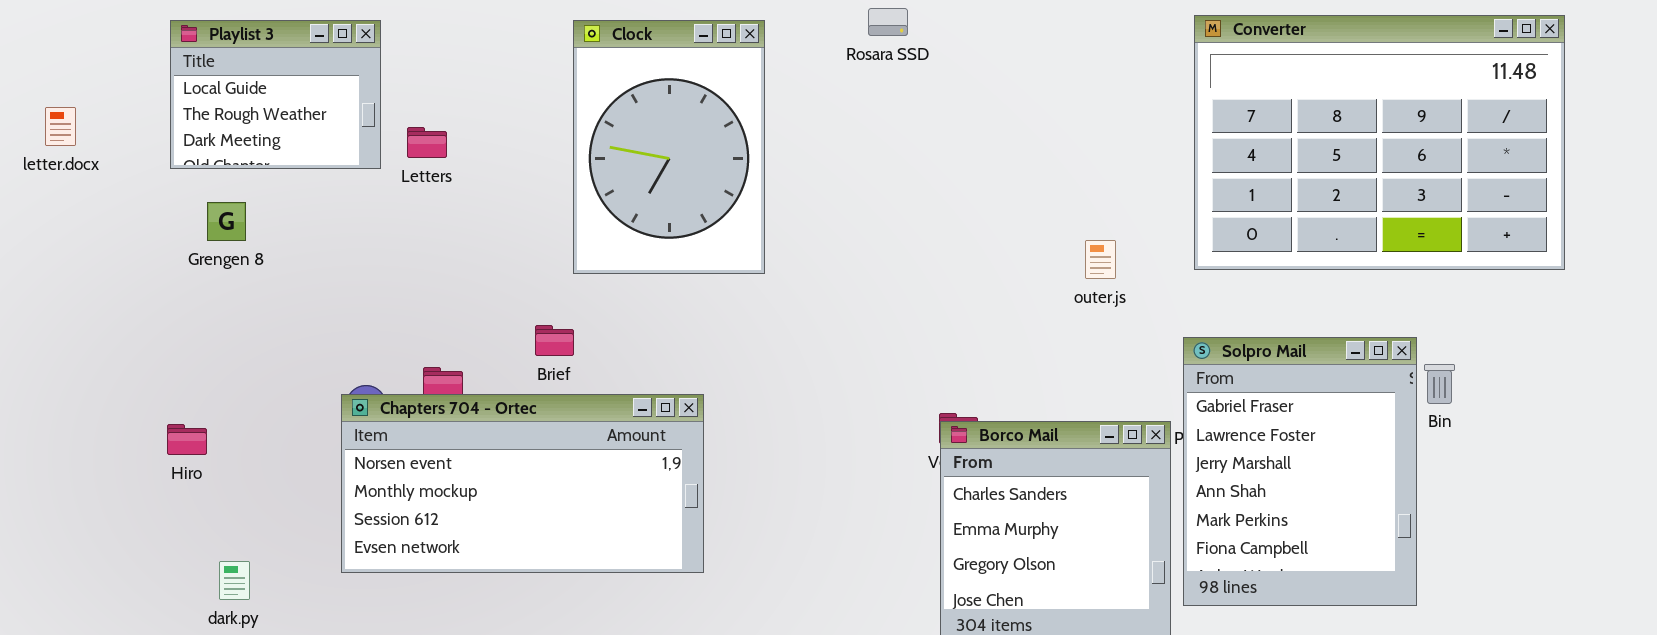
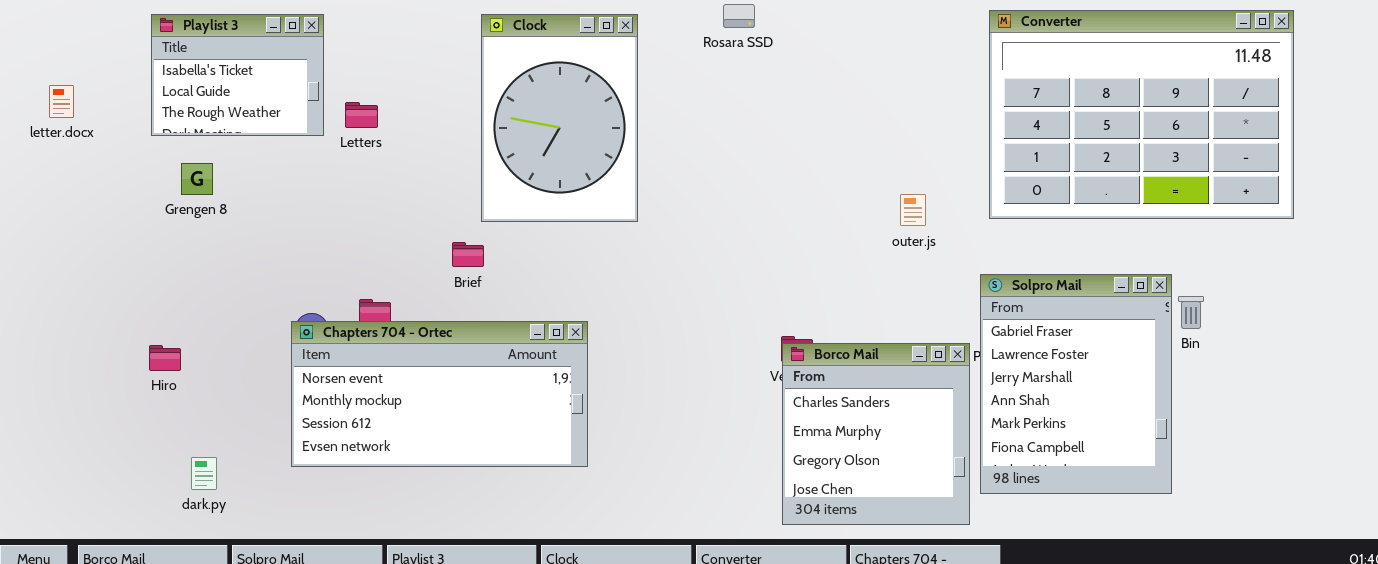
Playlist 3: [170,20,381,169] -> [151,14,324,136], scrolled up 1 row
Brief: [535,325,574,356] -> [452,242,484,267], moved

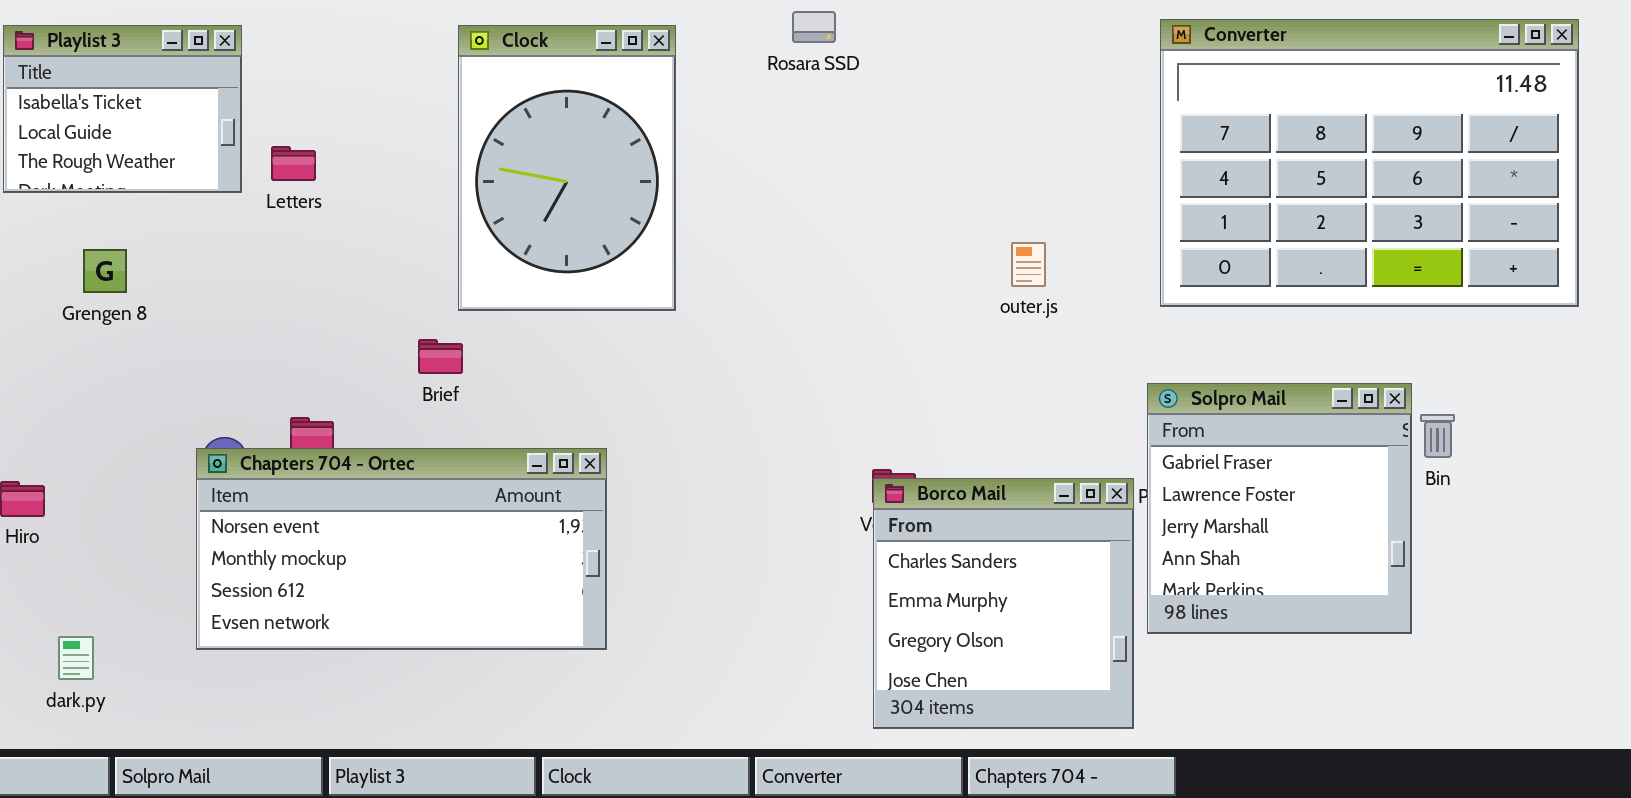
Grengen 8: [181,163,213,195] -> [83,249,127,293], moved
outer.js: [900,194,926,226] -> [1011,242,1046,287], moved
Solpro Mail: [980,274,1172,494] -> [1147,383,1412,634], resized

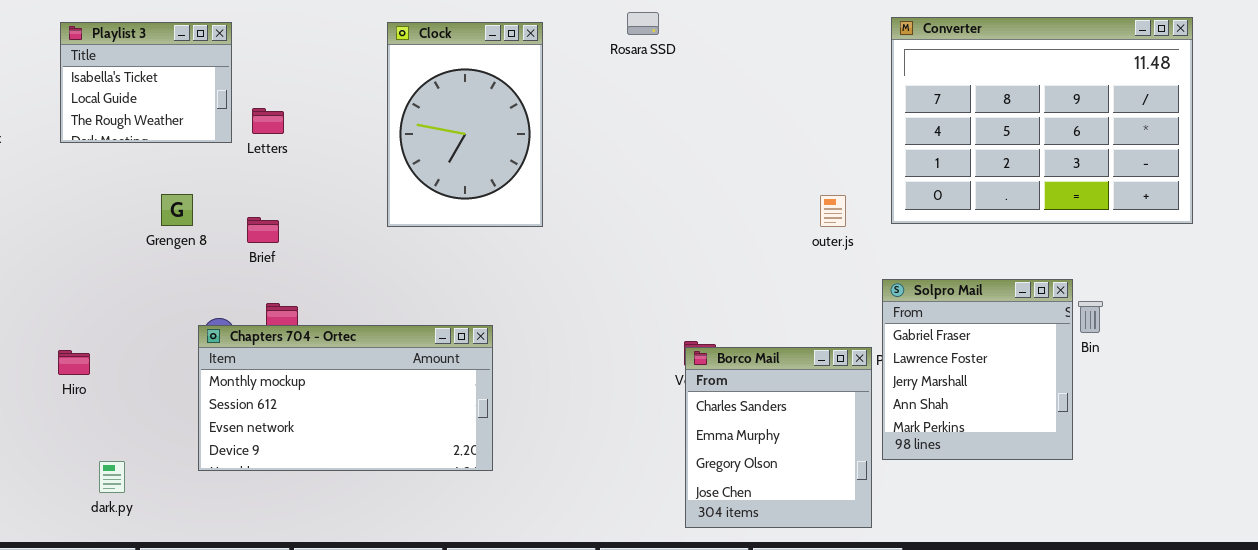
outer.js: [1011,242,1046,287] -> [820,195,846,227], moved
Grengen 8: [83,249,127,293] -> [161,194,193,226], moved
Brief: [418,339,463,374] -> [247,217,279,243], moved
Chapters 704 - Ortec: [196,448,607,650] -> [198,325,493,471], scrolled down 1 row

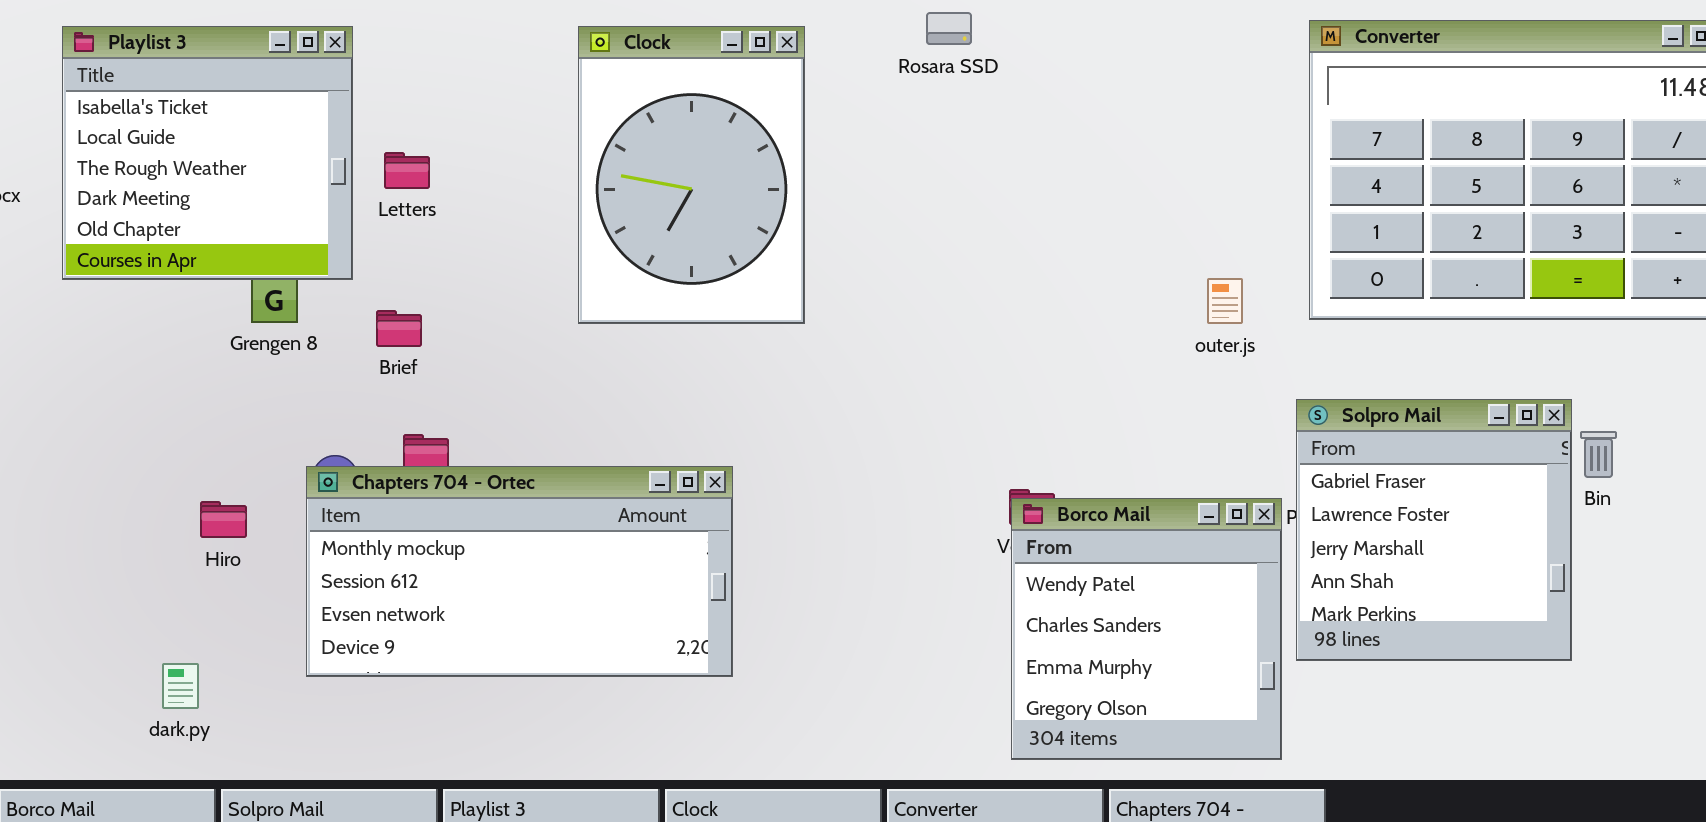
Playlist 3: [60,22,232,143] -> [62,26,353,280], resized
Borco Mail: [685,347,872,528] -> [1011,498,1282,760], scrolled up 1 row
Hiro: [58,350,90,375] -> [200,501,247,538], moved

